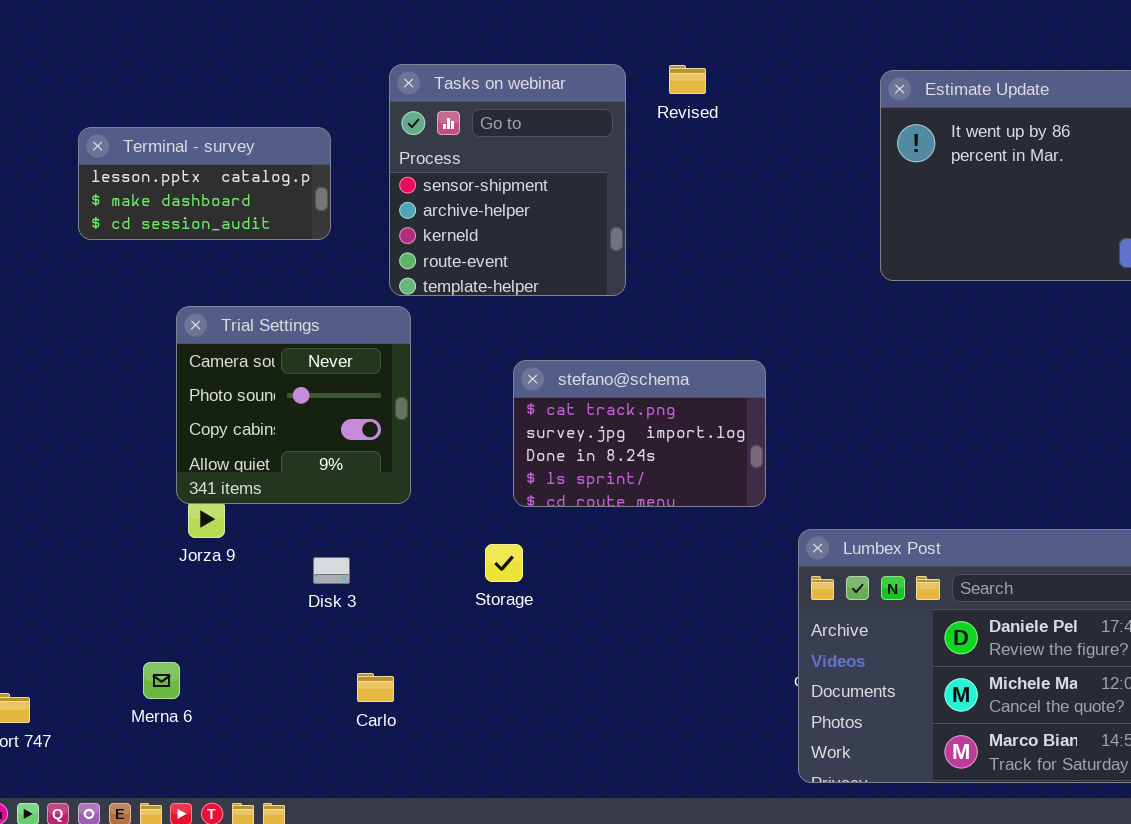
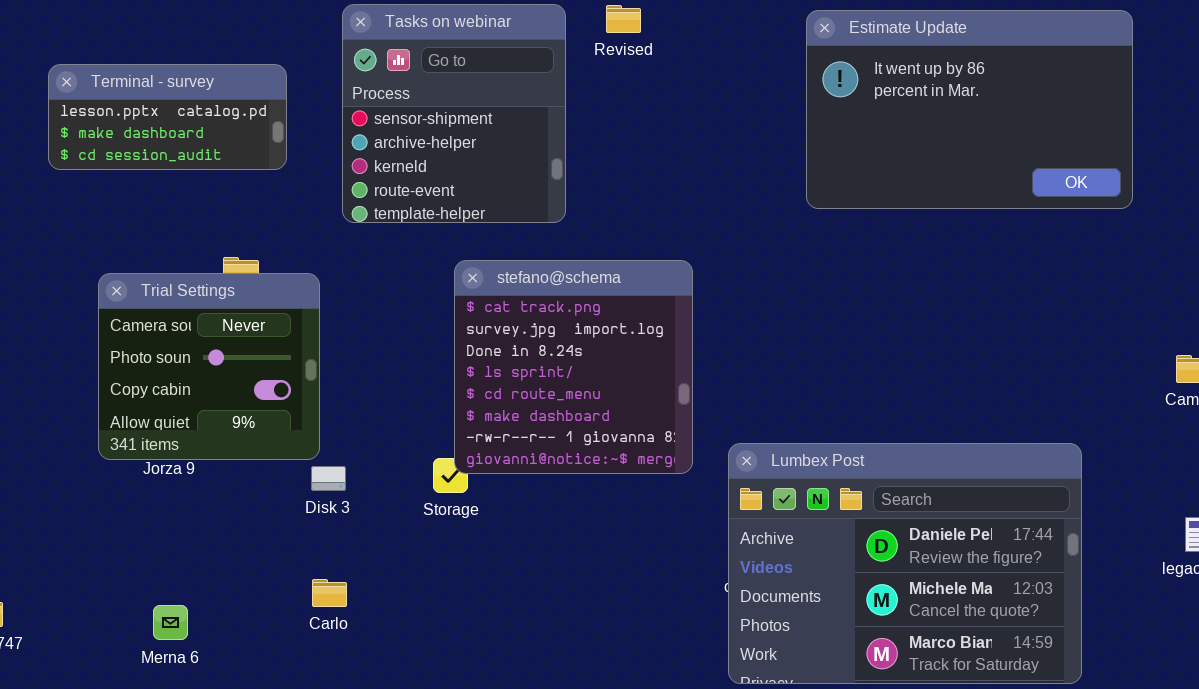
Trial Settings: [176,306,411,504] -> [98,273,320,460], moved
stefano@schema: [513,360,766,507] -> [454,260,693,474], moved, resized
Disk 3: [313,557,350,584] -> [311,466,346,491], moved
Merna 6: [143,662,180,699] -> [153,605,188,640], moved

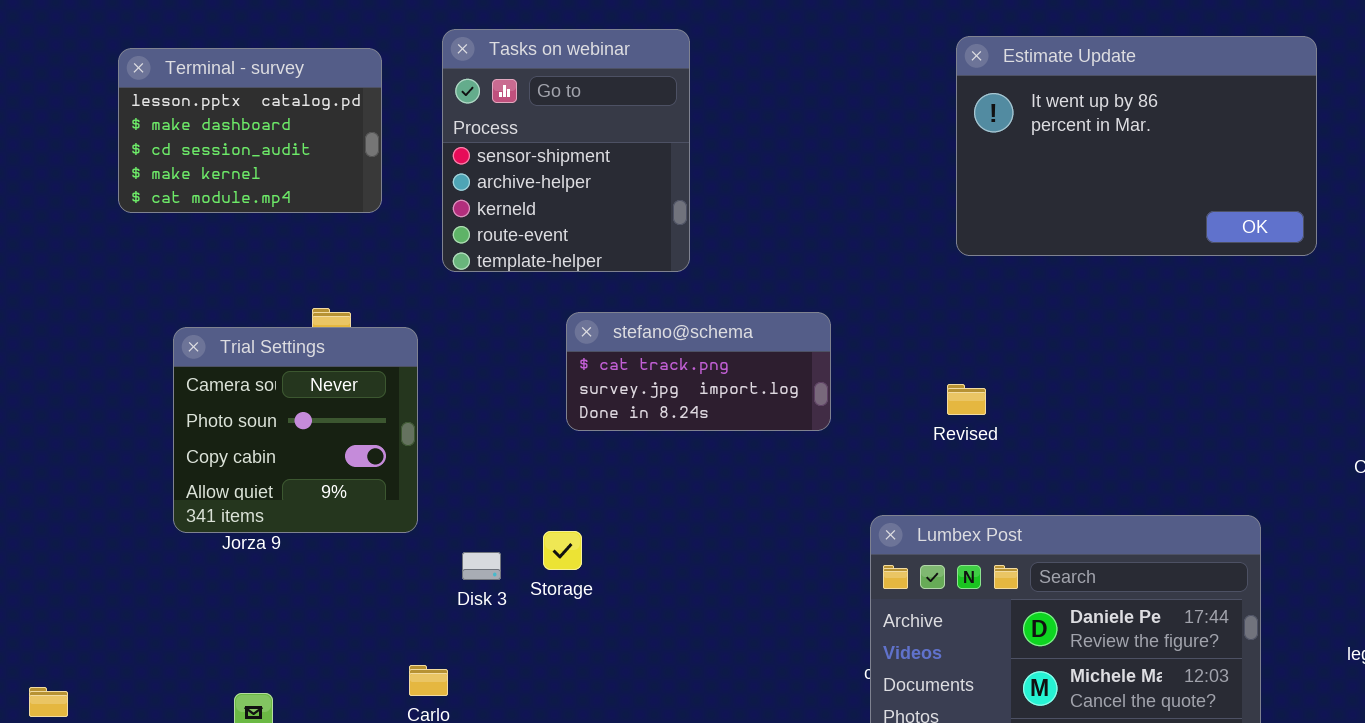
Revised: [606,5,641,33] -> [947,384,986,415], moved
Terminal - survey: [48,64,287,170] -> [118,48,382,213], resized
stefano@schema: [454,260,693,474] -> [566,312,831,431], resized
Disk 3: [311,466,346,491] -> [462,552,501,580], moved

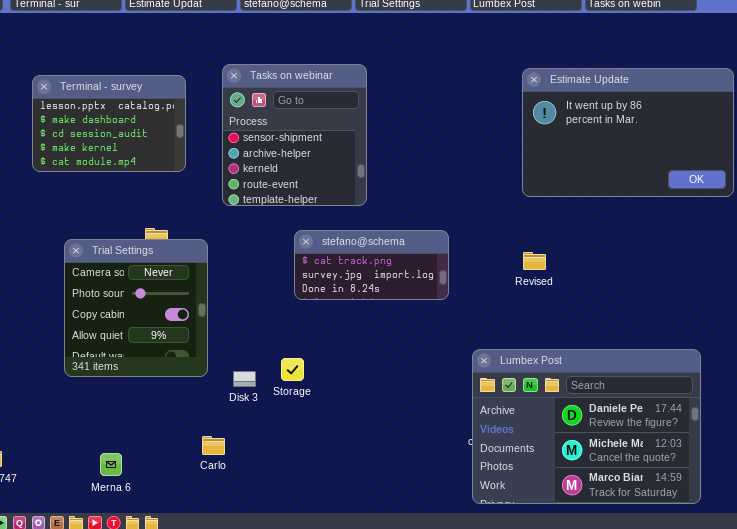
Trial Settings: [173,327,418,533] -> [64,239,208,377], resized
Revised: [947,384,986,415] -> [523,252,546,270], moved

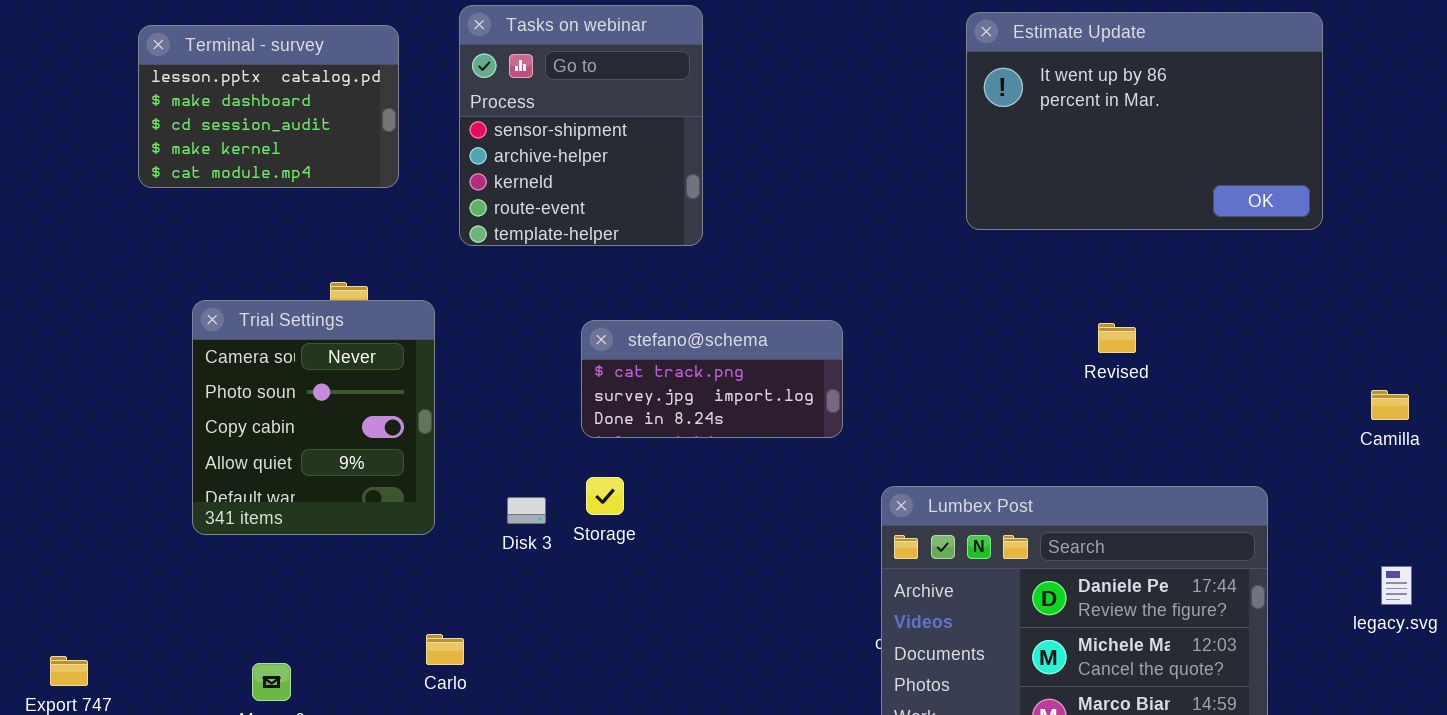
stefano@schema: [294,230,449,300] -> [581,320,843,438], moved
Revised: [523,252,546,270] -> [1098,323,1136,353], moved
Storage: [281,358,304,381] -> [586,477,624,515], moved
Disk 3: [233,371,256,387] -> [507,497,546,524], moved

